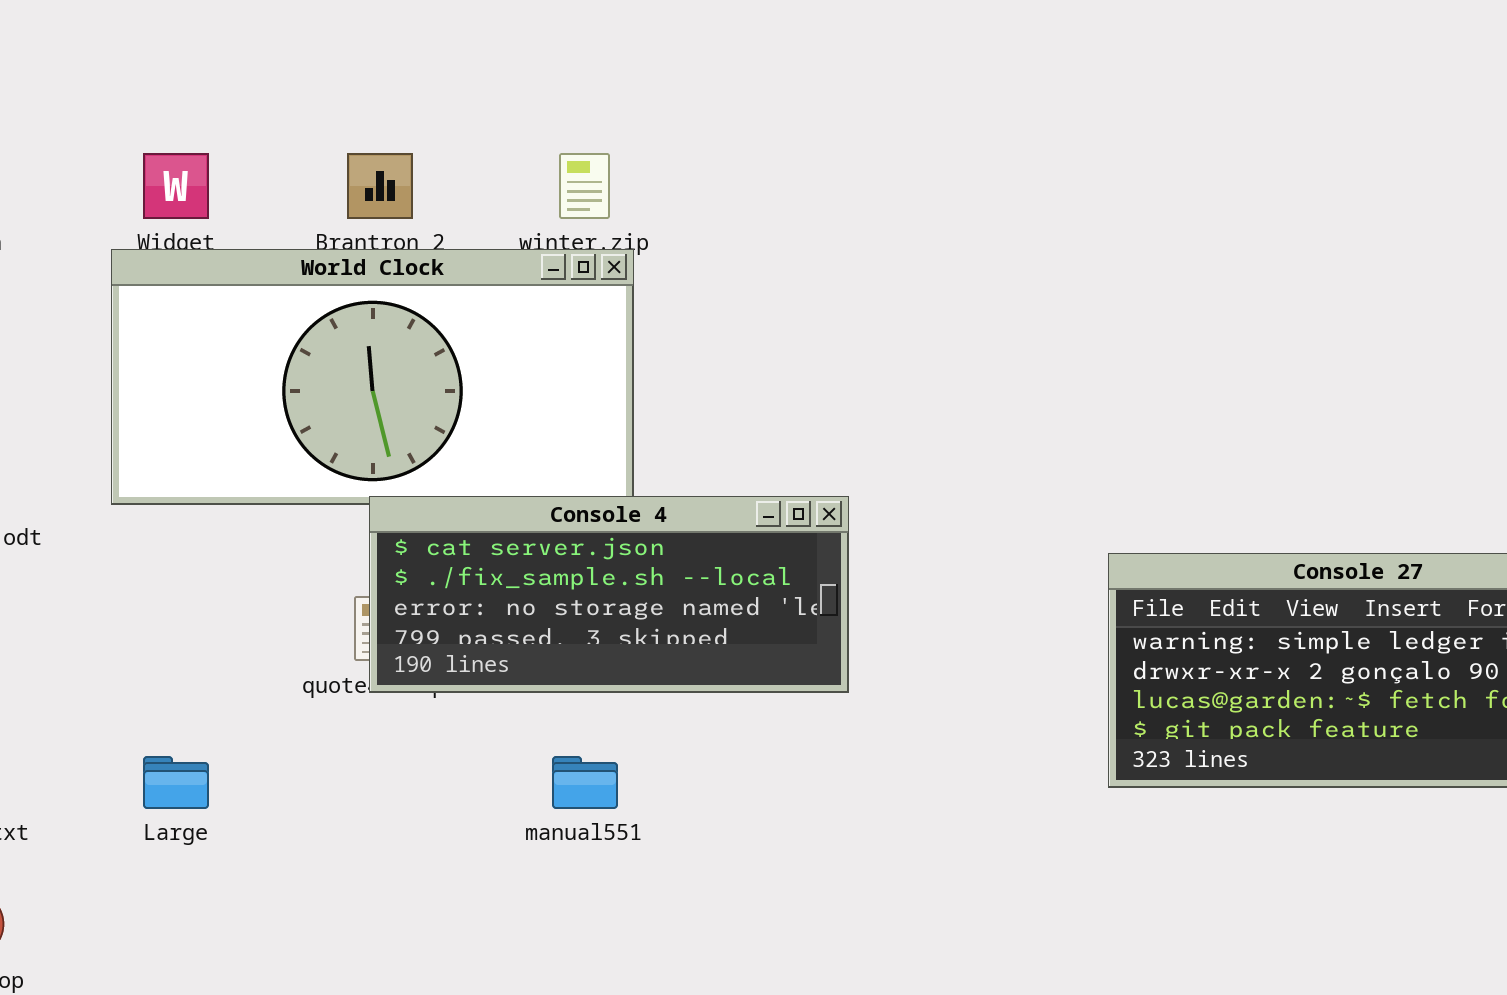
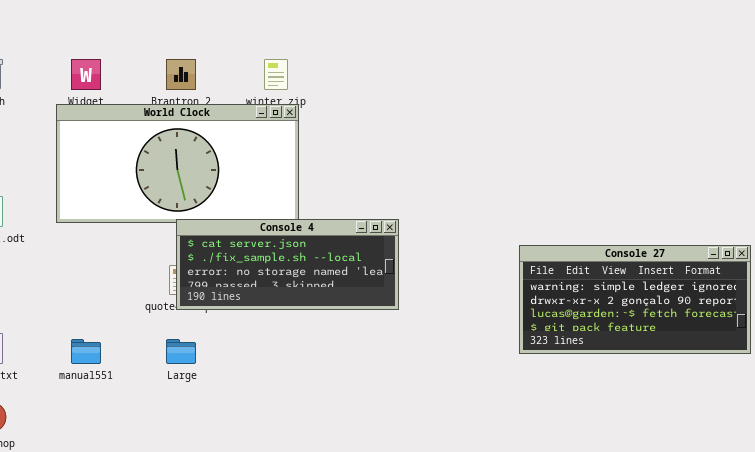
Large: [143,756,209,809] -> [166,339,196,364], moved
manual551: [552,756,618,809] -> [71,339,101,364], moved

